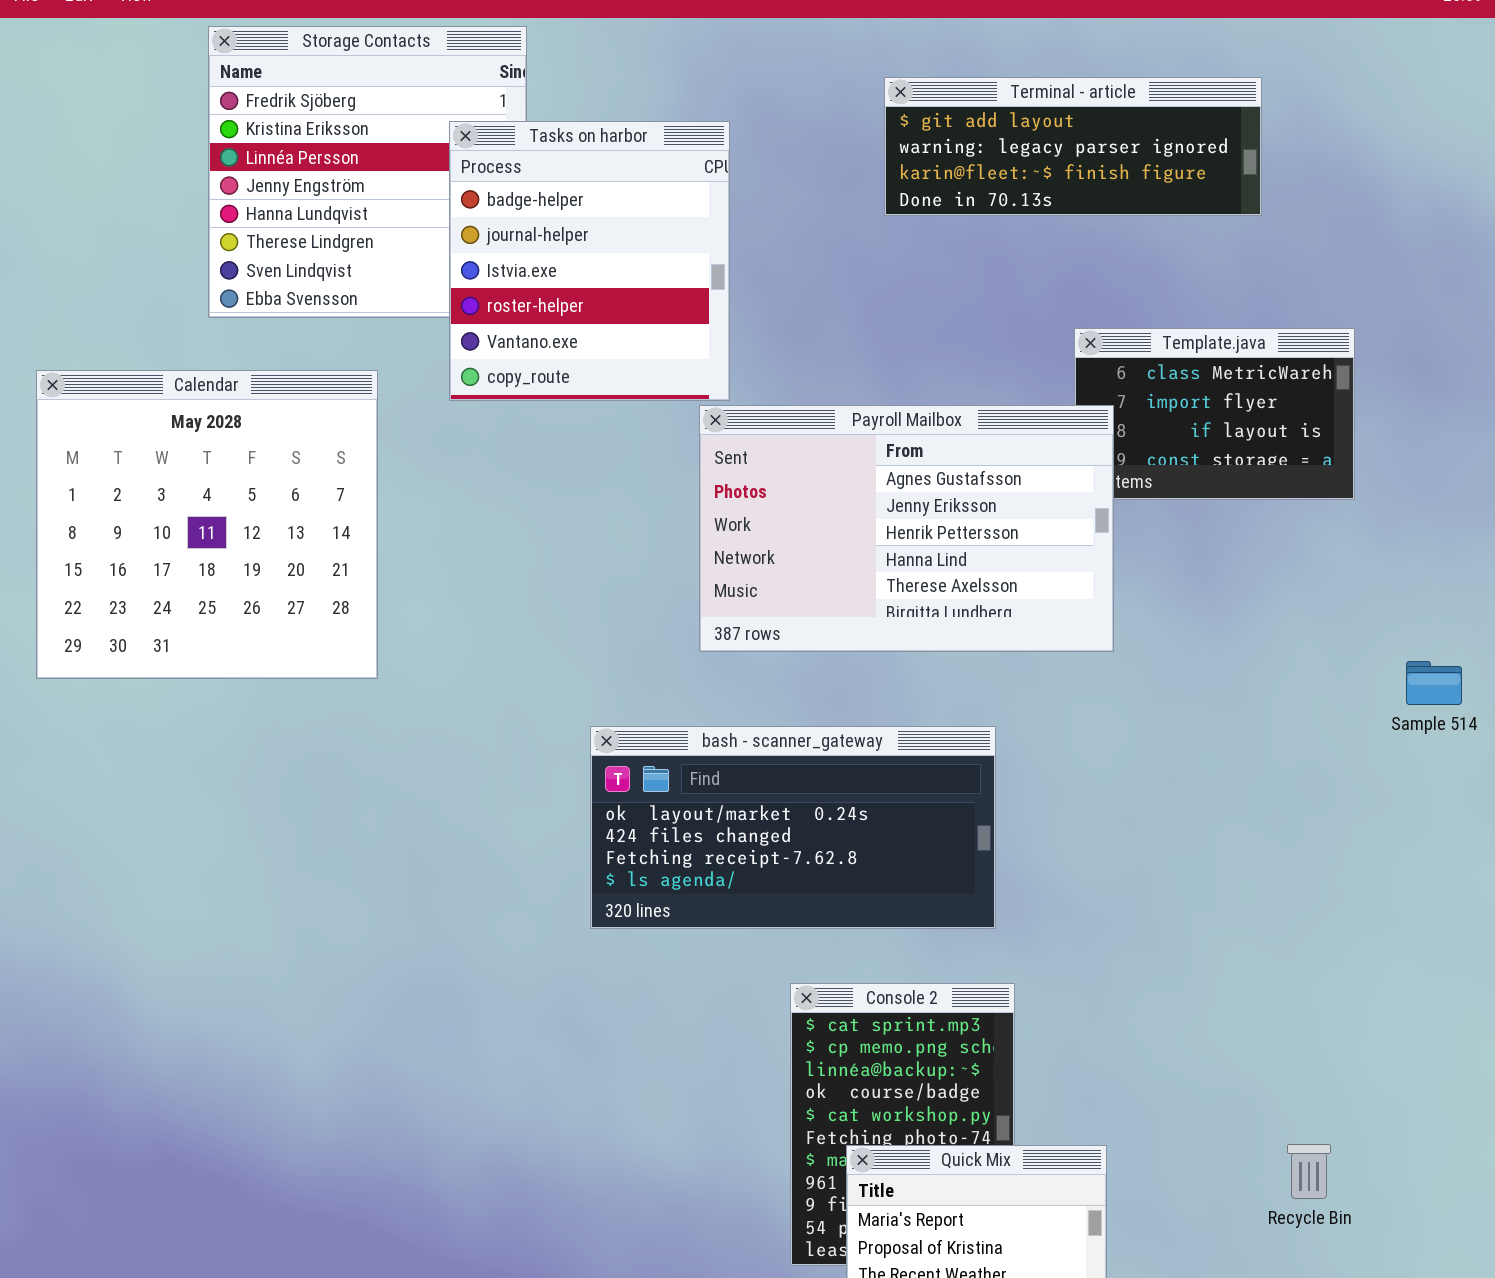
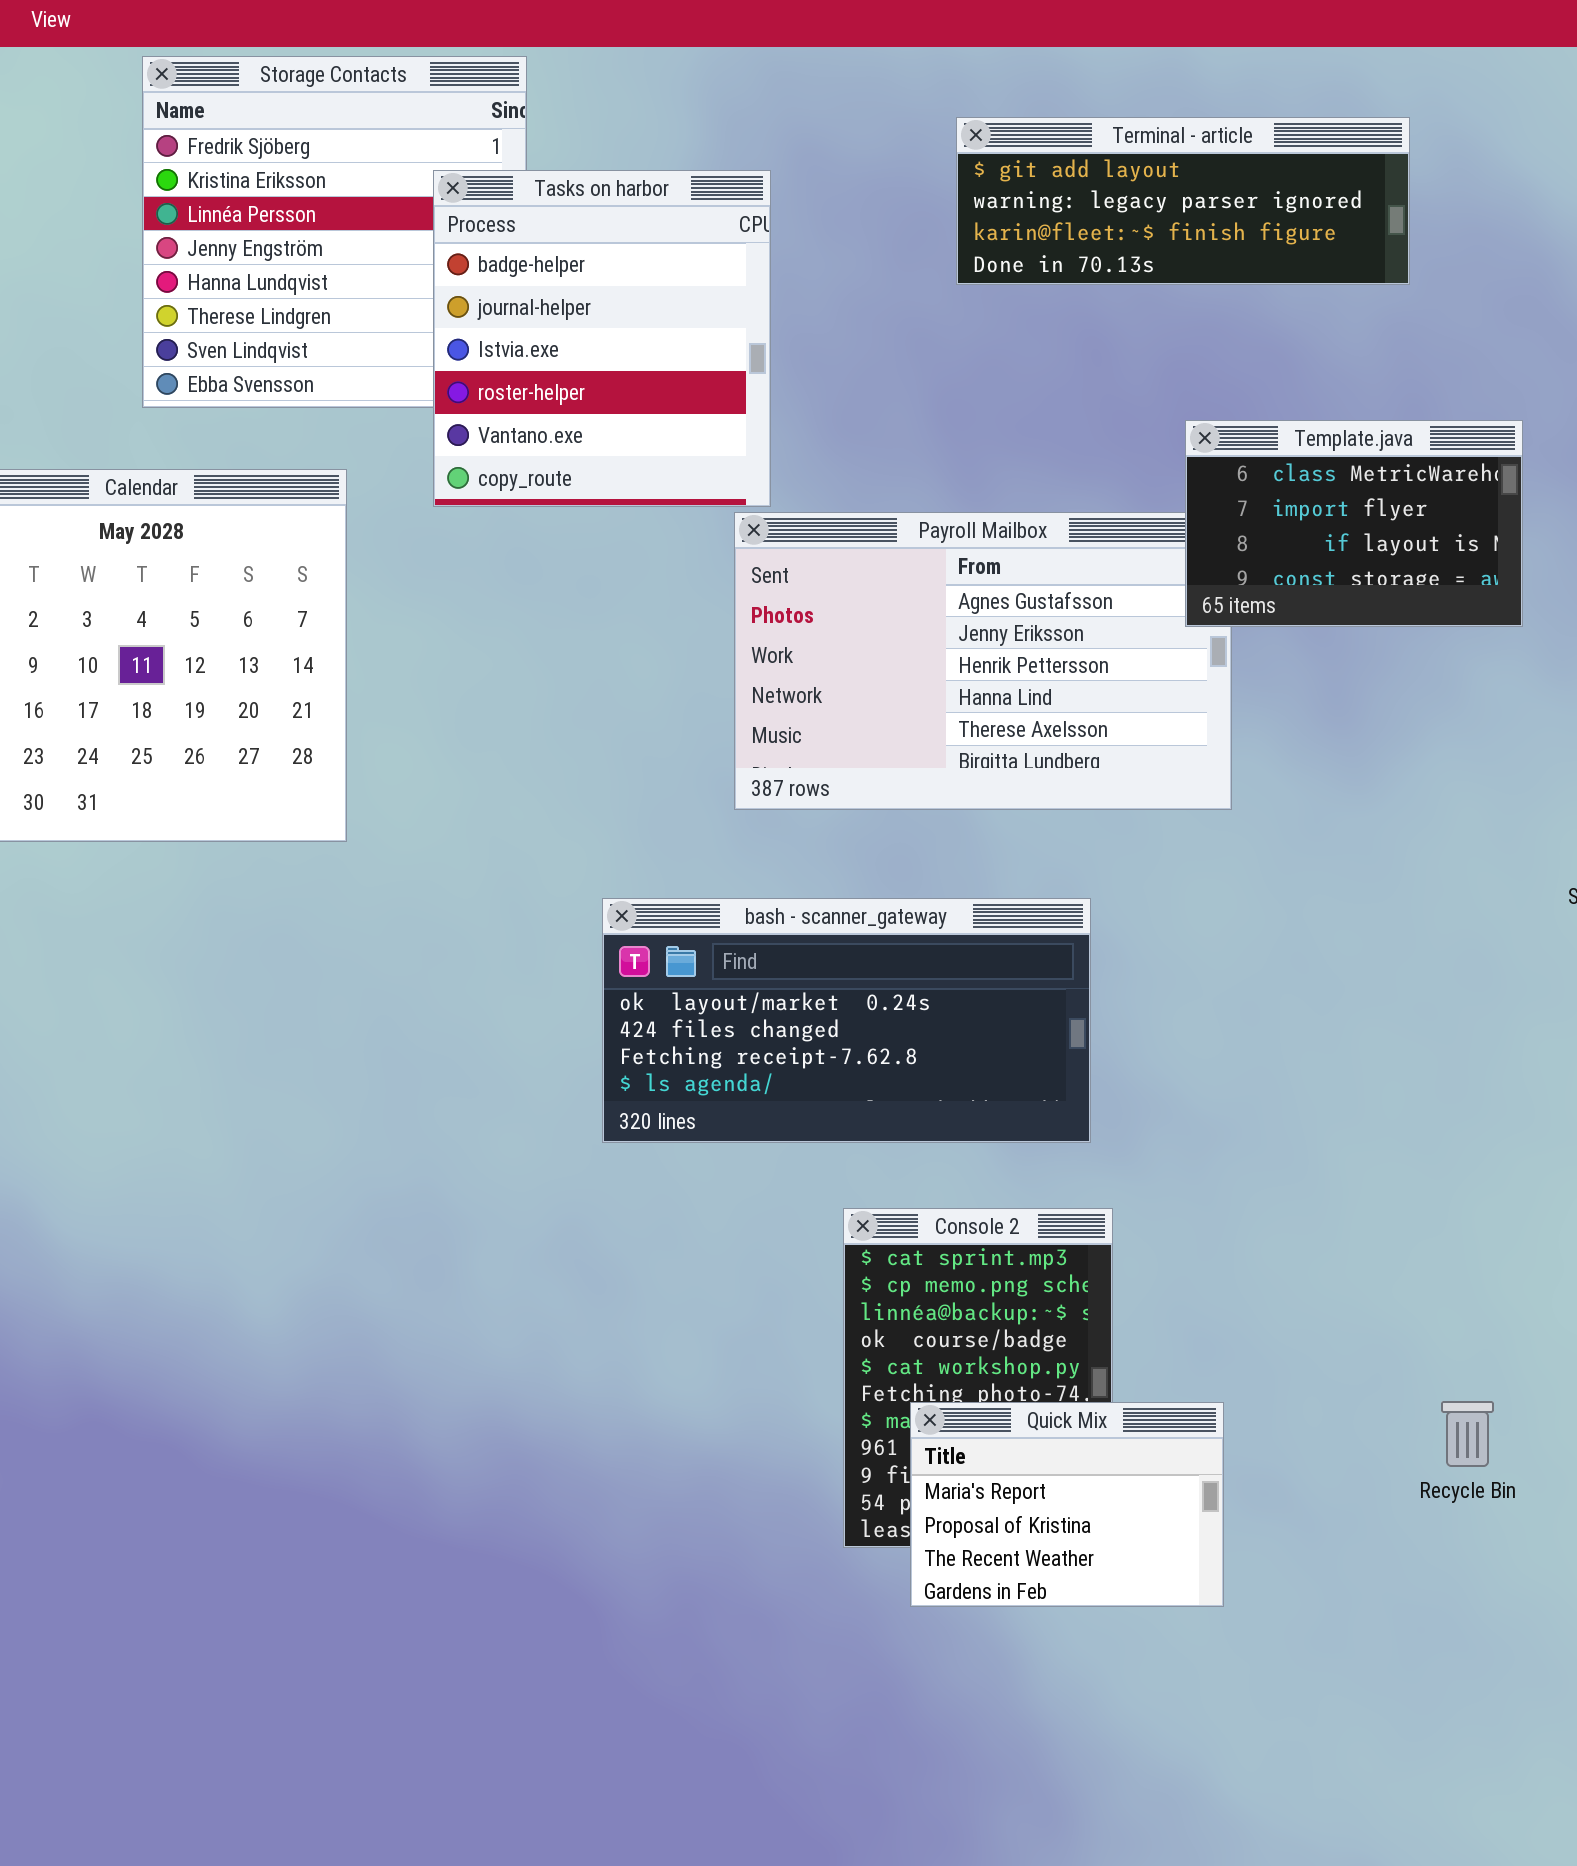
Template.java: [1074,328,1355,500] -> [1185,420,1523,627], raised

